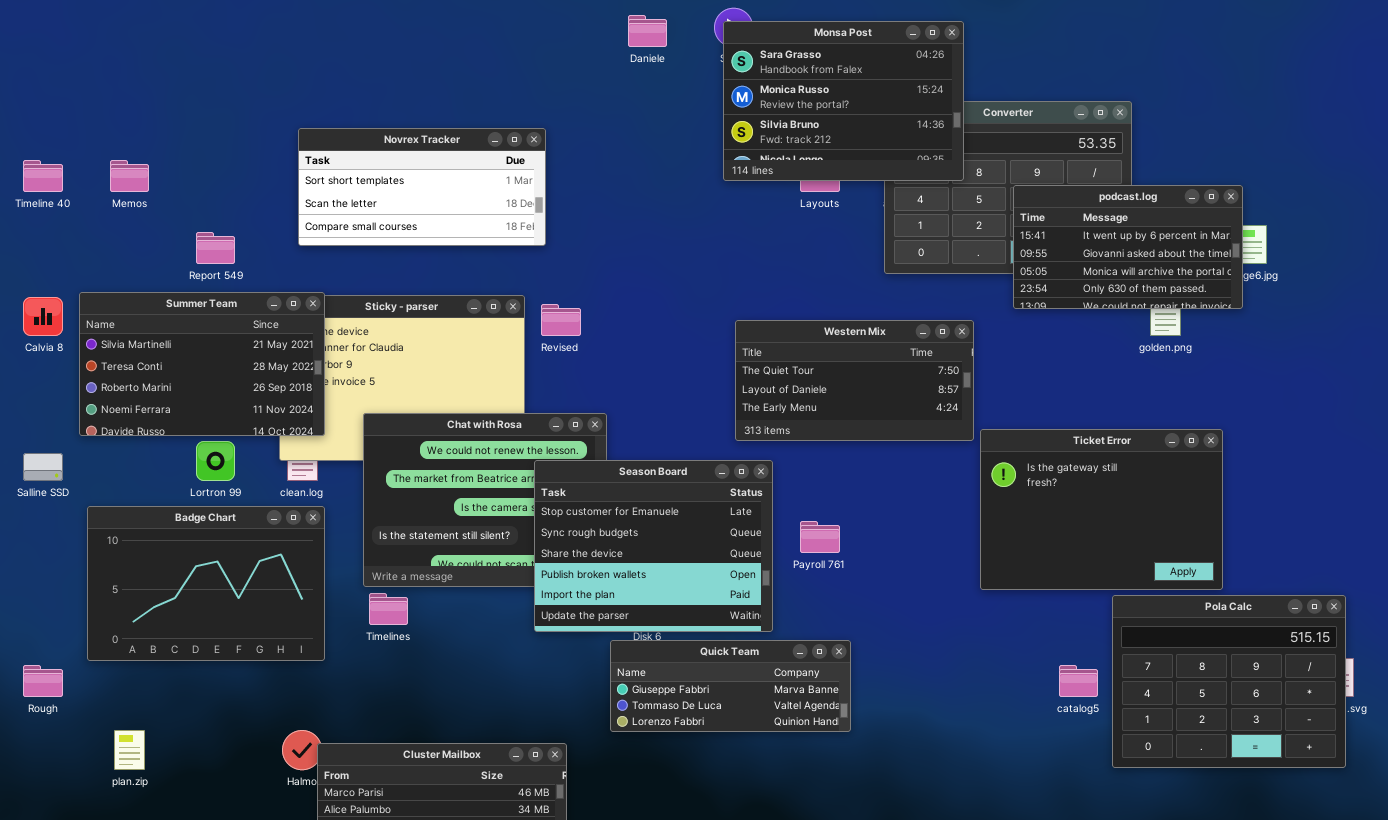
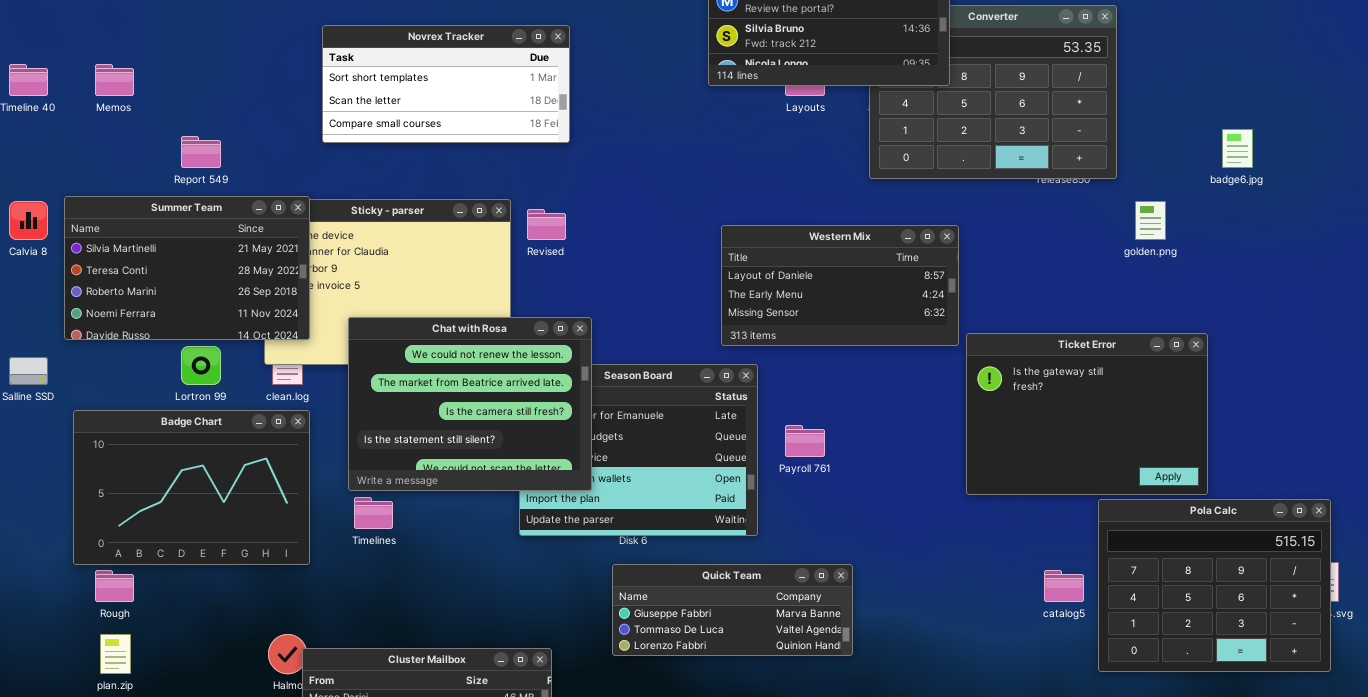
Novrex Tracker: [298,128,546,246] -> [322,25,570,143], moved
podcast.log: [1013,185,1243,309] -> none, closed
Western Mix: [735,320,974,441] -> [721,225,959,346], scrolled down 1 row
Chat with Rosa: [363,413,607,587] -> [348,317,592,491], raised
Quick Team: [610,640,851,732] -> [612,564,853,656], moved
Rough: [23,665,63,697] -> [95,570,134,602], moved

